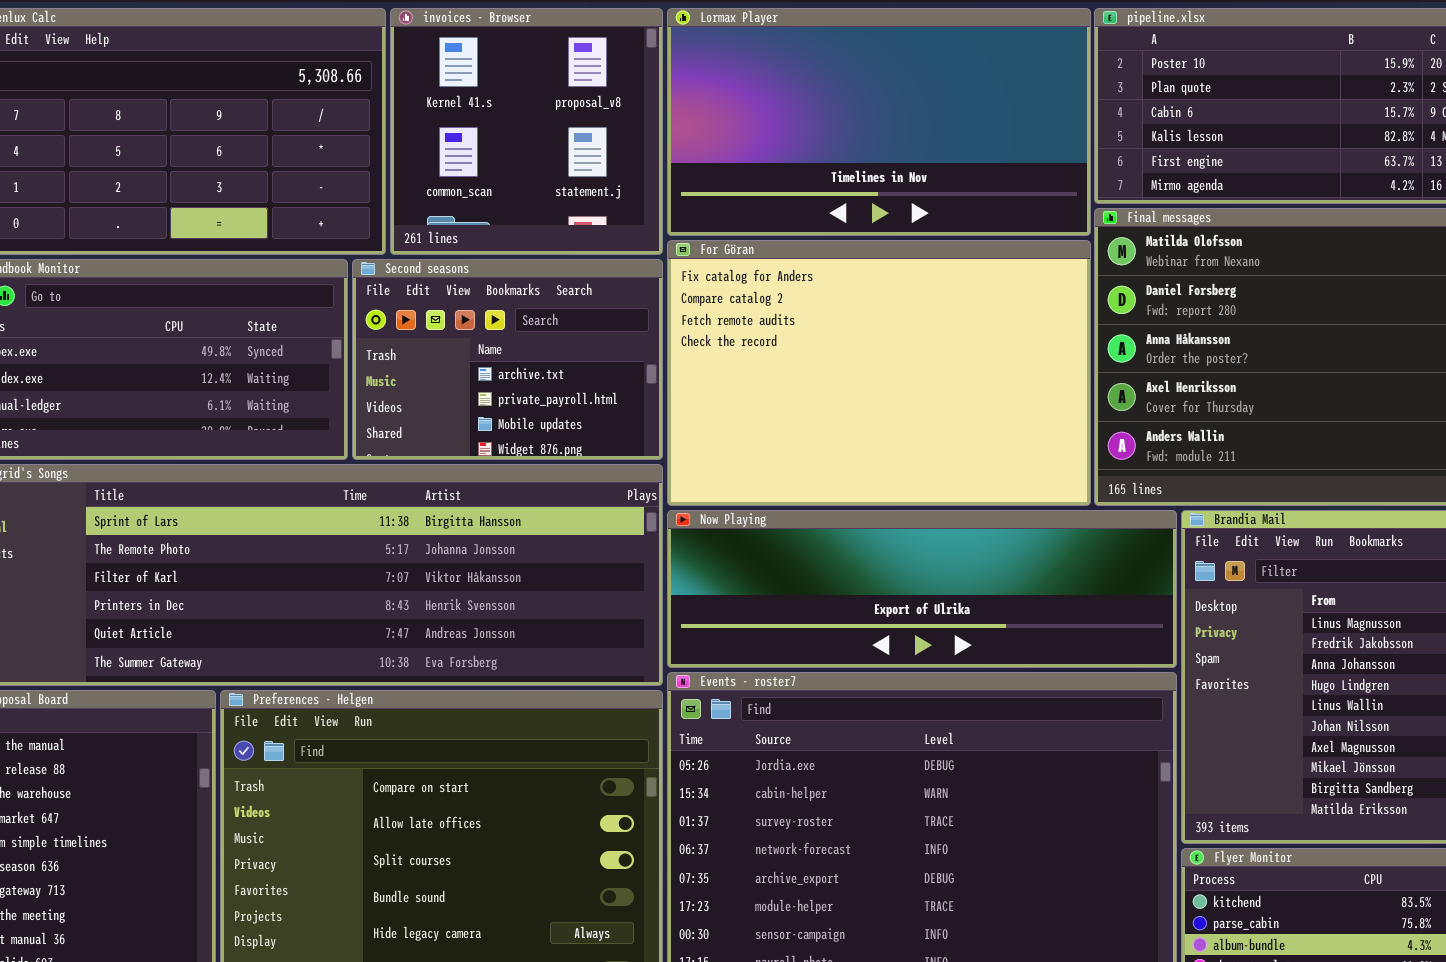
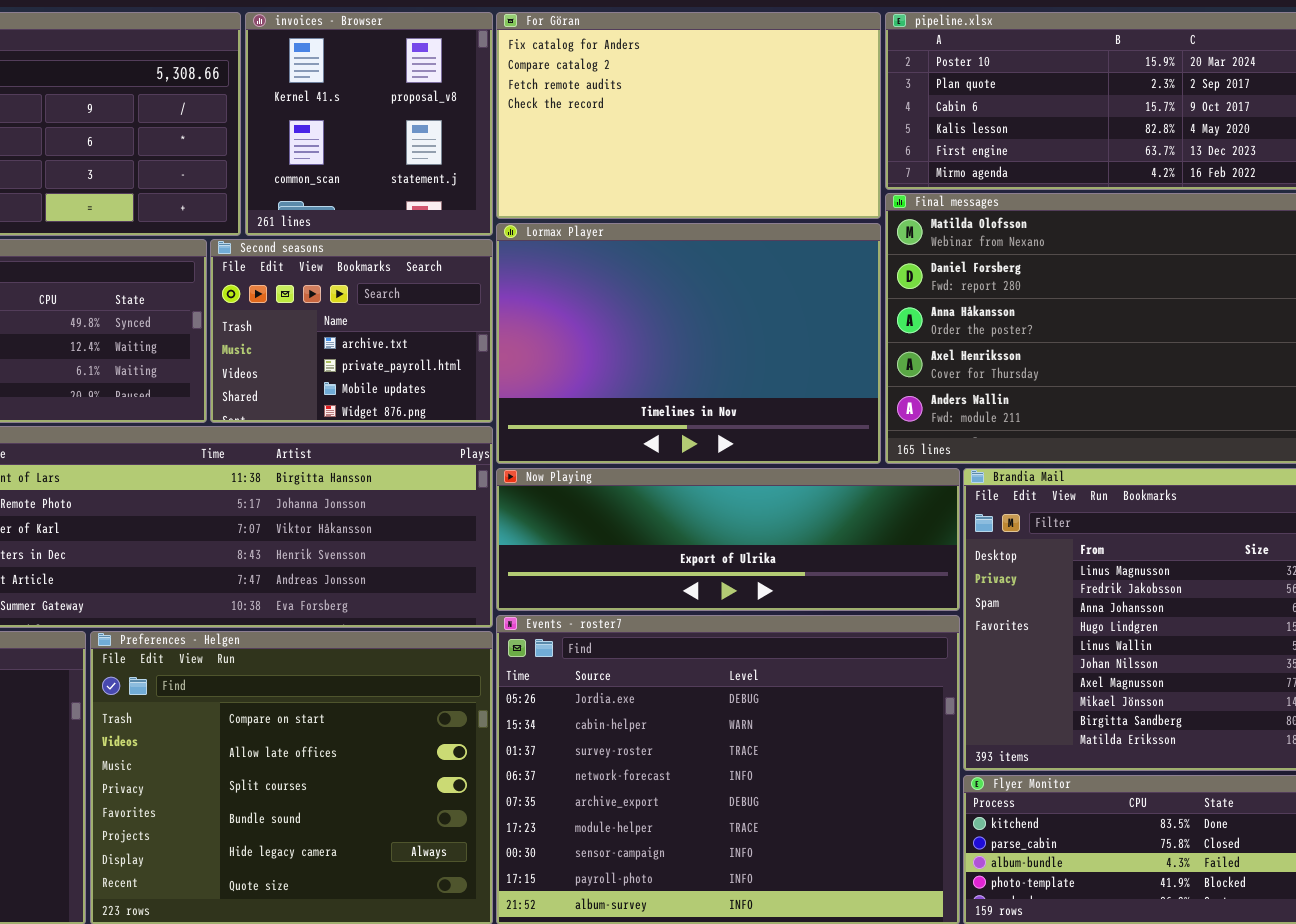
Lormax Player: [667,8,1091,236] -> [496,223,881,464], moved, resized
For Göran: [667,240,1091,506] -> [496,12,881,219], moved, resized

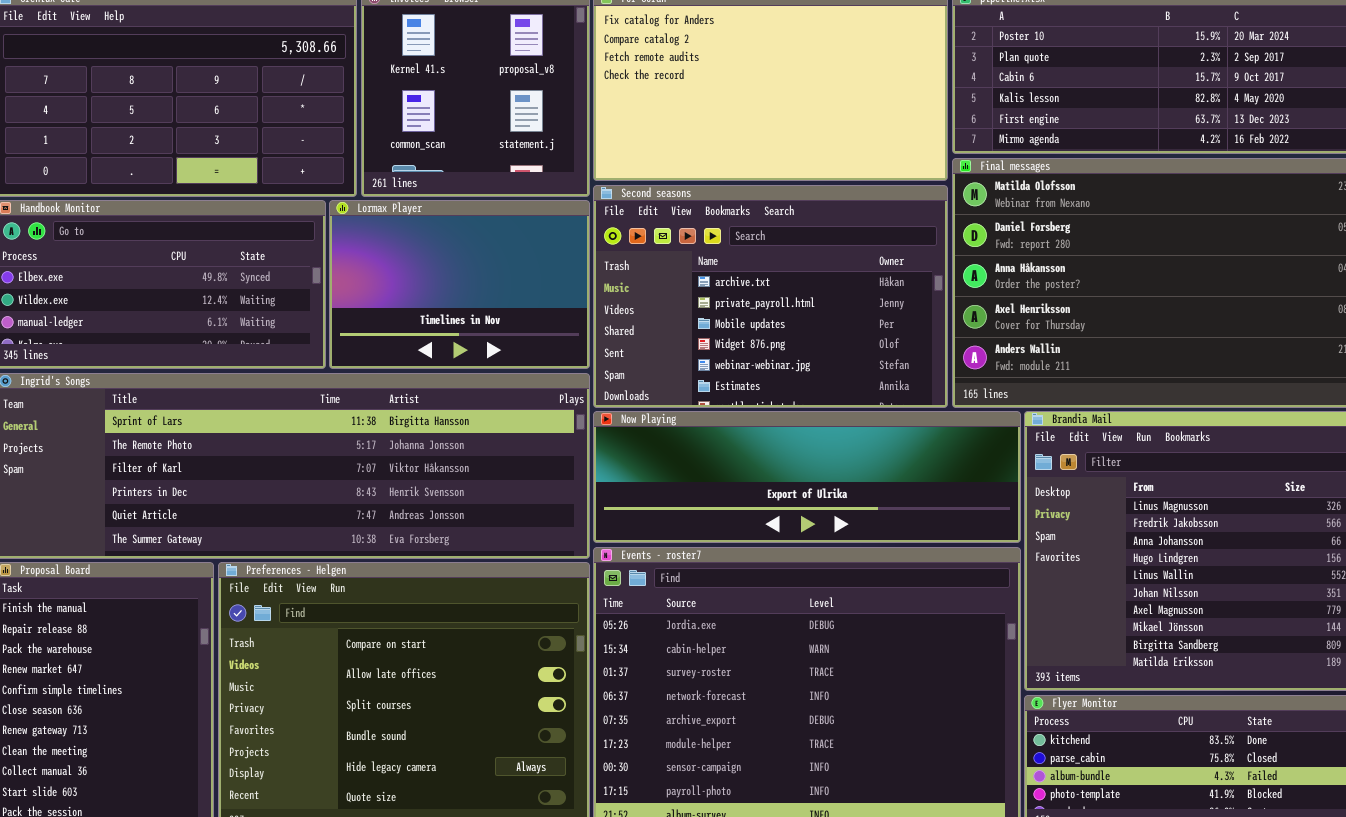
Lormax Player: [496,223,881,464] -> [329,200,590,369], moved, resized
Second seasons: [210,239,493,423] -> [593,185,948,408], moved, resized

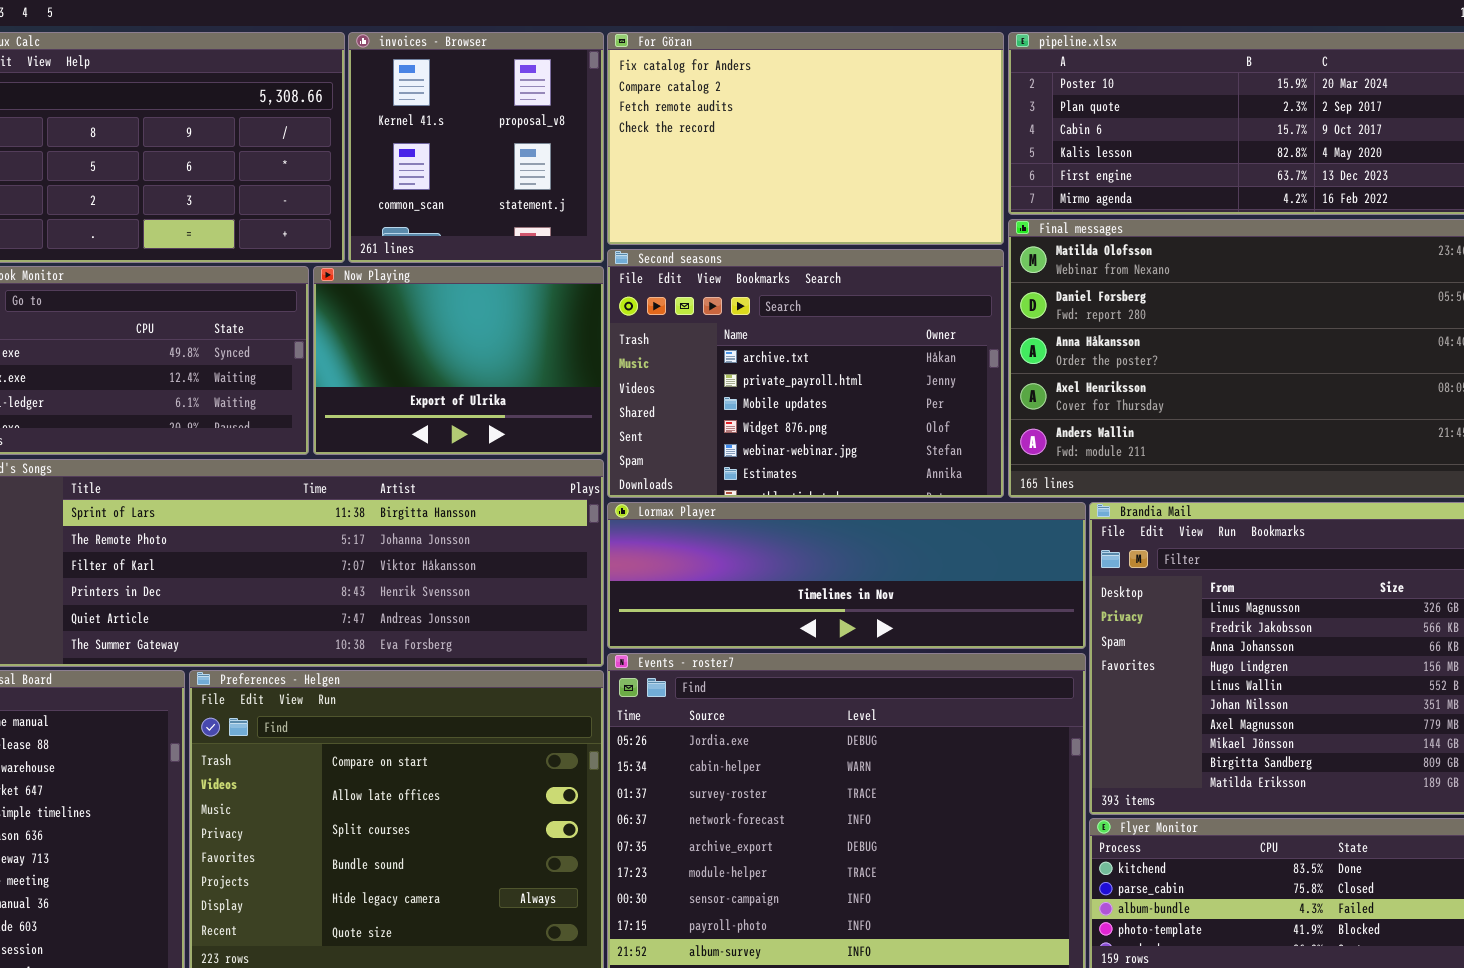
Lormax Player: [329,200,590,369] -> [607,502,1086,649], moved, resized
Now Playing: [593,411,1021,543] -> [313,266,604,455], moved, resized

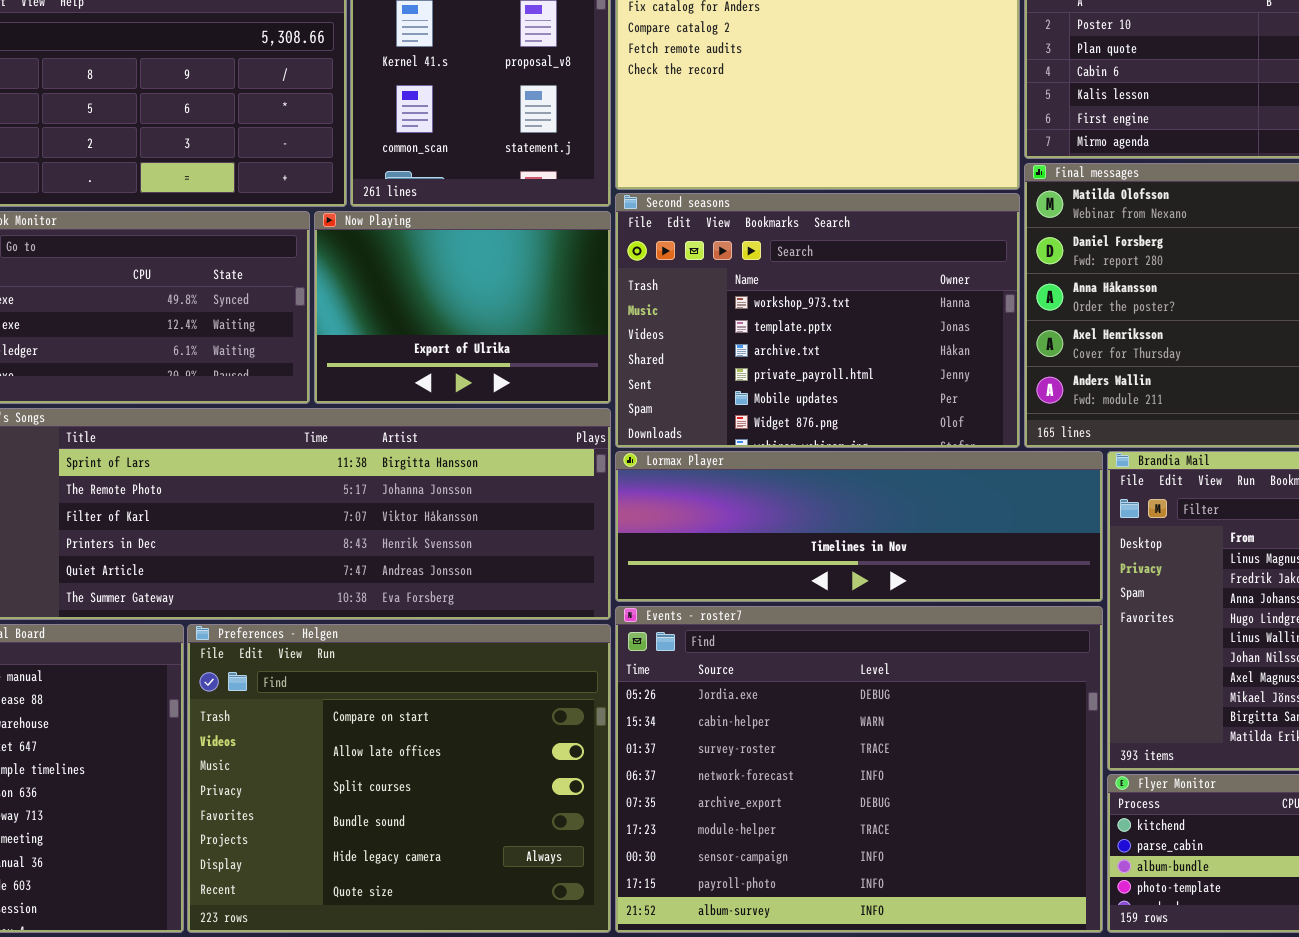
Second seasons: [607,249,1004,498] -> [615,193,1020,448], scrolled up 2 rows

